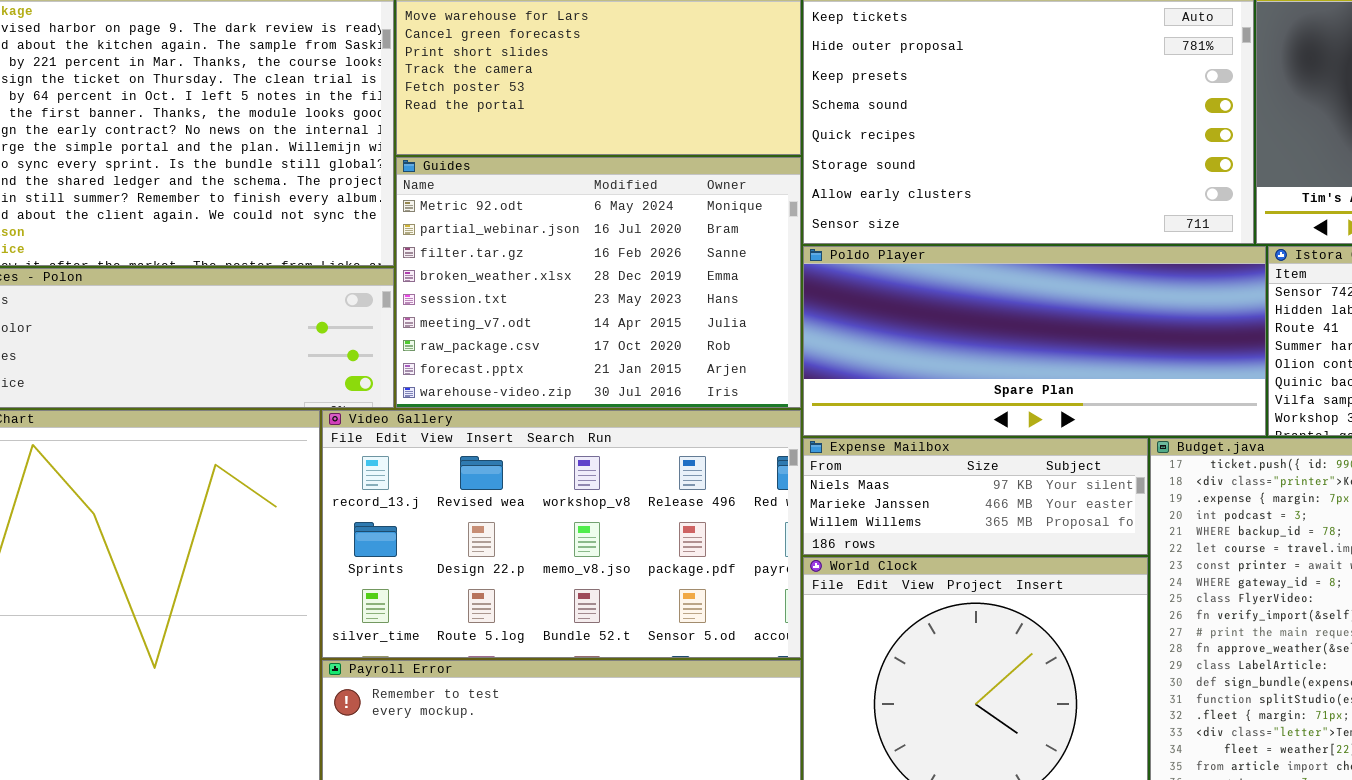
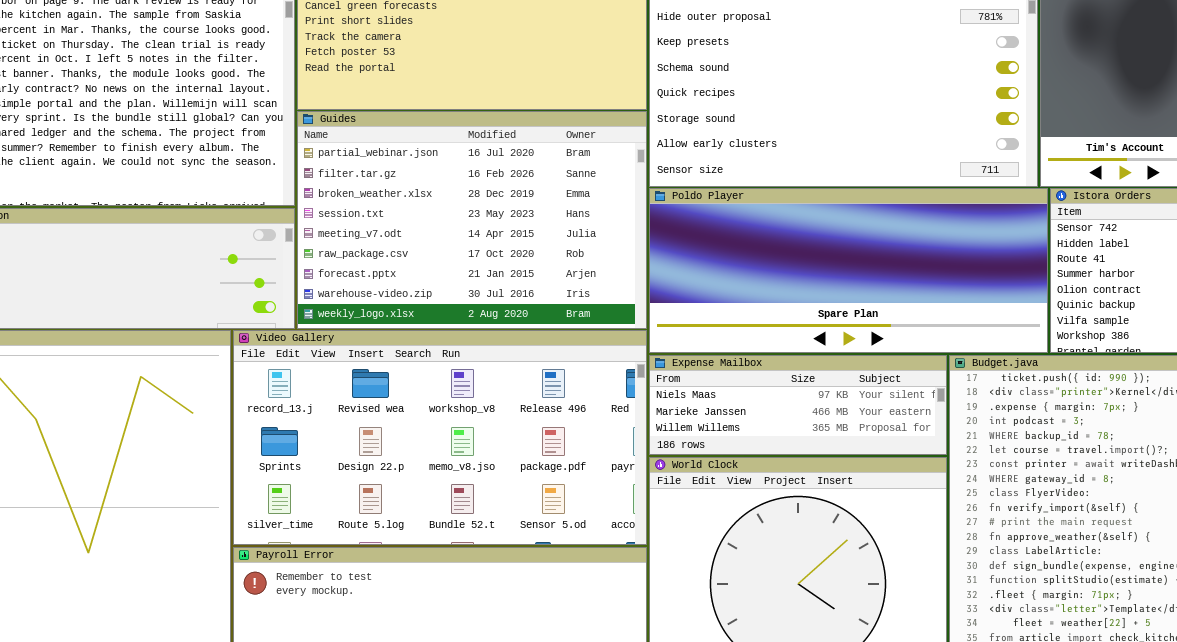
Guides: [396,157,801,408] -> [297,111,647,329], scrolled down 1 row

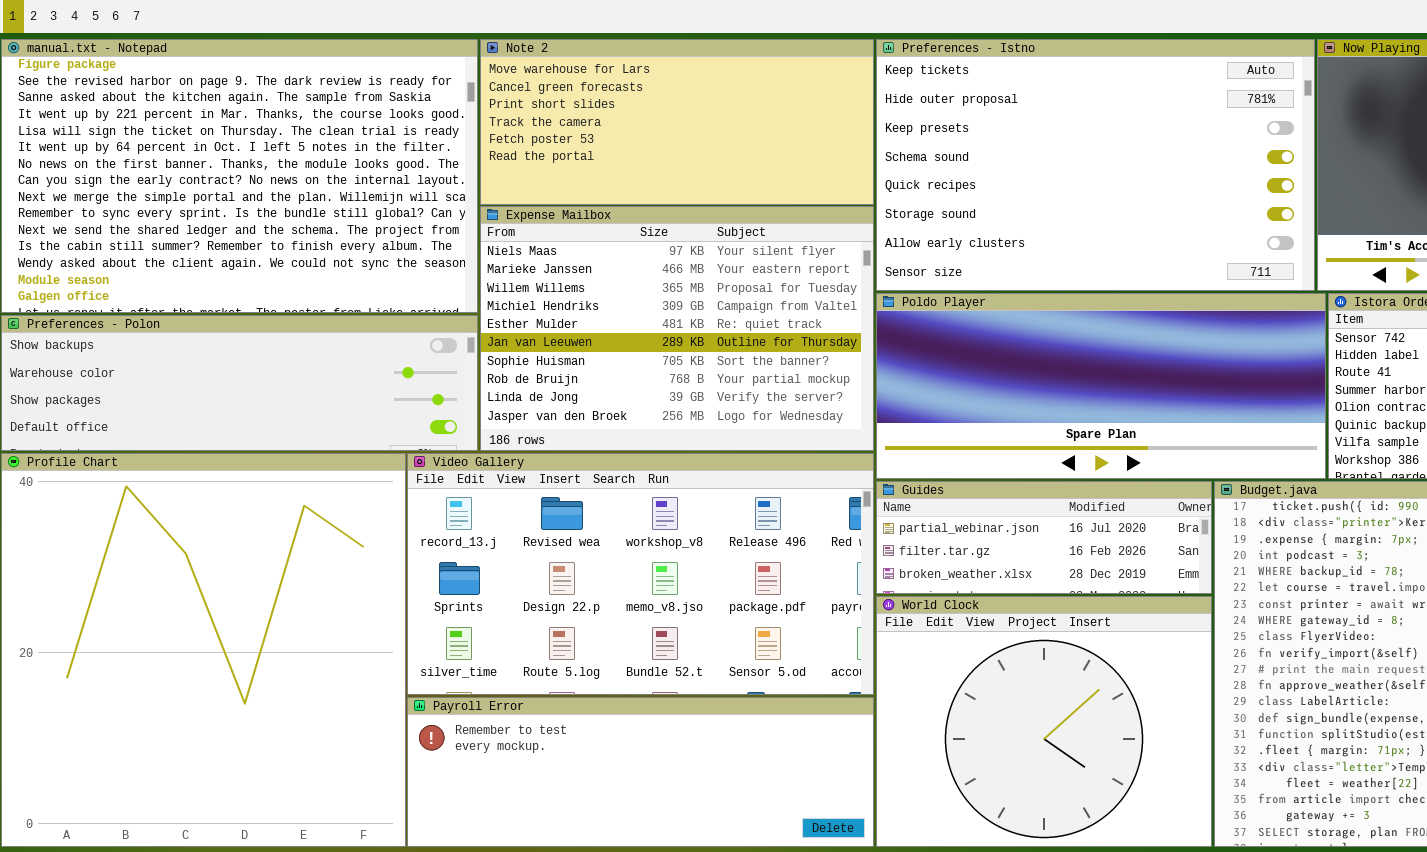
Guides: [297,111,647,329] -> [876,481,1212,594], moved, resized
Expense Mailbox: [649,355,947,455] -> [480,206,874,451], moved, resized

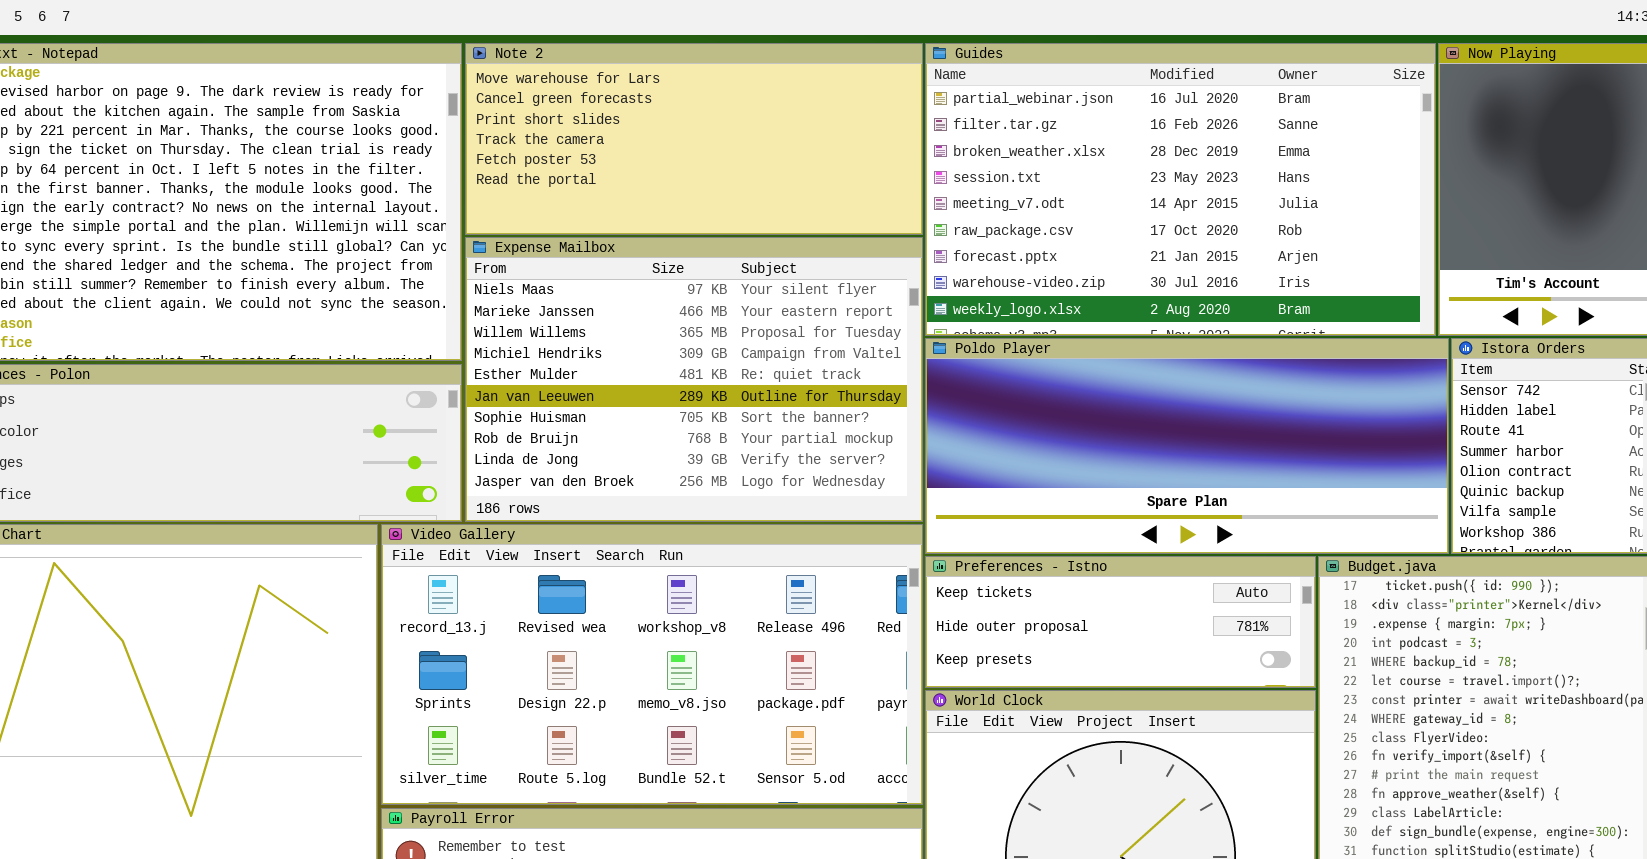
Preferences - Istno: [876,39,1315,291] -> [925,556,1316,688], moved, resized
Guides: [876,481,1212,594] -> [925,43,1436,336], moved, resized

